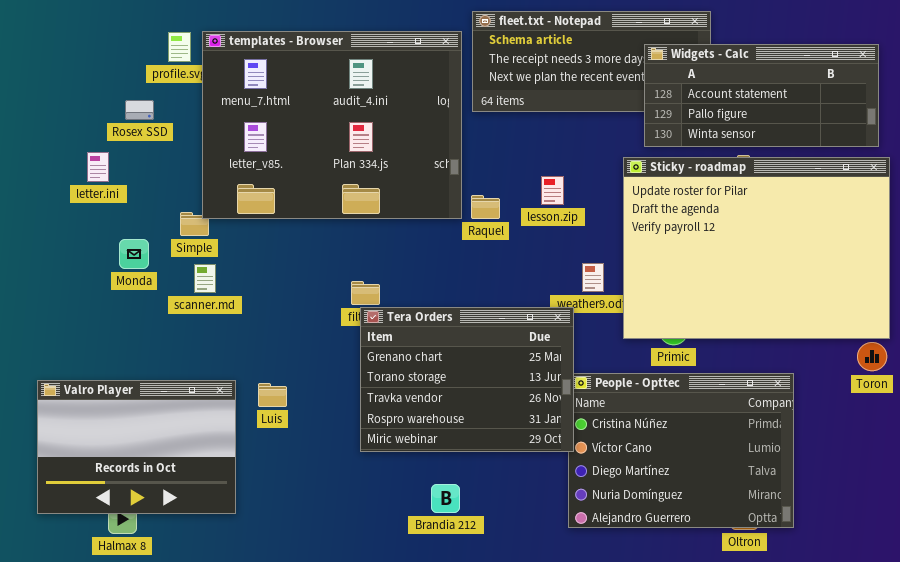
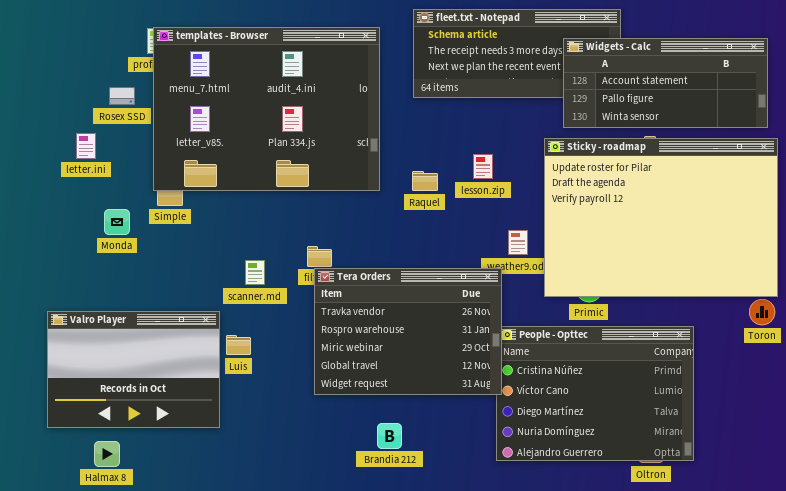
templates - Browser: [202,31,462,219] -> [153,27,380,191], moved
scanner.md: [194,264,216,293] -> [245,260,265,285], moved
Tera Orders: [360,307,574,452] -> [314,268,502,395], scrolled down 2 rows
Valro Player: [37,380,236,514] -> [47,311,220,428], moved

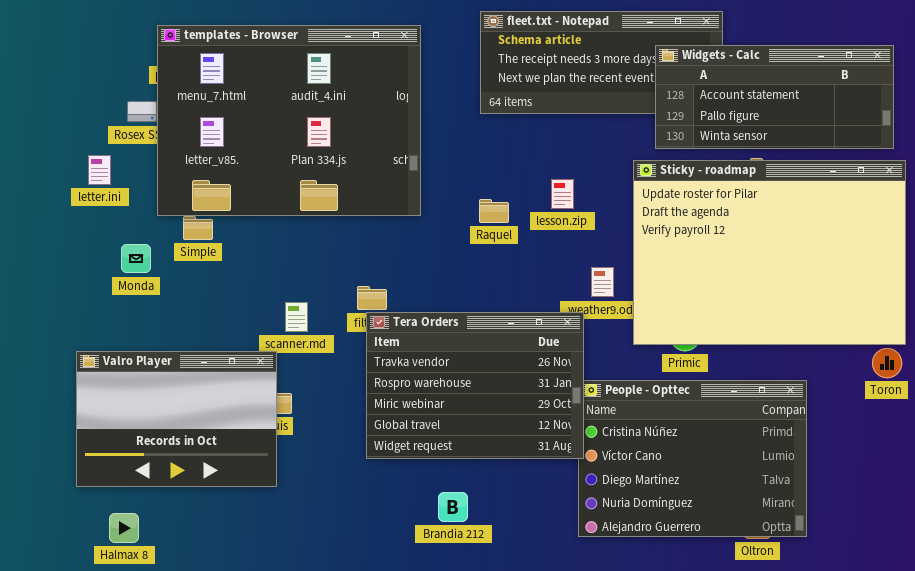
templates - Browser: [153,27,380,191] -> [157,25,421,216], moved
Valro Player: [47,311,220,428] -> [76,351,277,487], moved

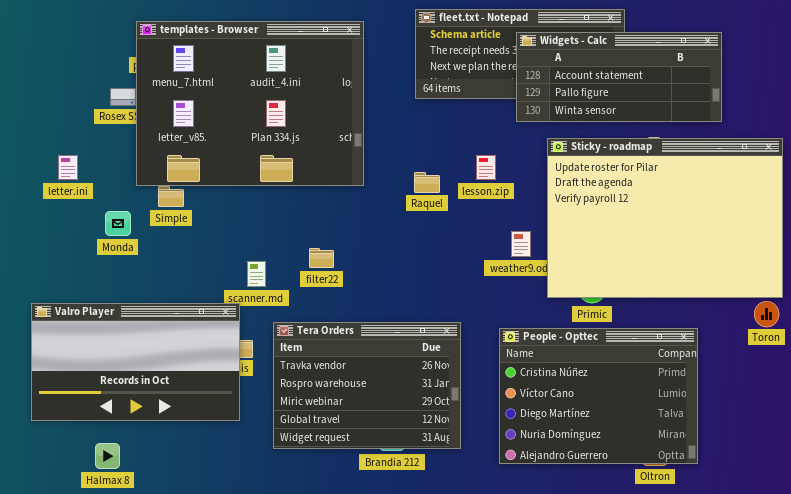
Widgets - Calc: [655,45,894,149] -> [516,32,722,122], moved
letter.ini: [88,155,111,185] -> [58,155,78,180], moved
Tera Orders: [366,312,584,459] -> [273,322,461,449], moved
Valro Player: [76,351,277,487] -> [31,303,240,421], resized

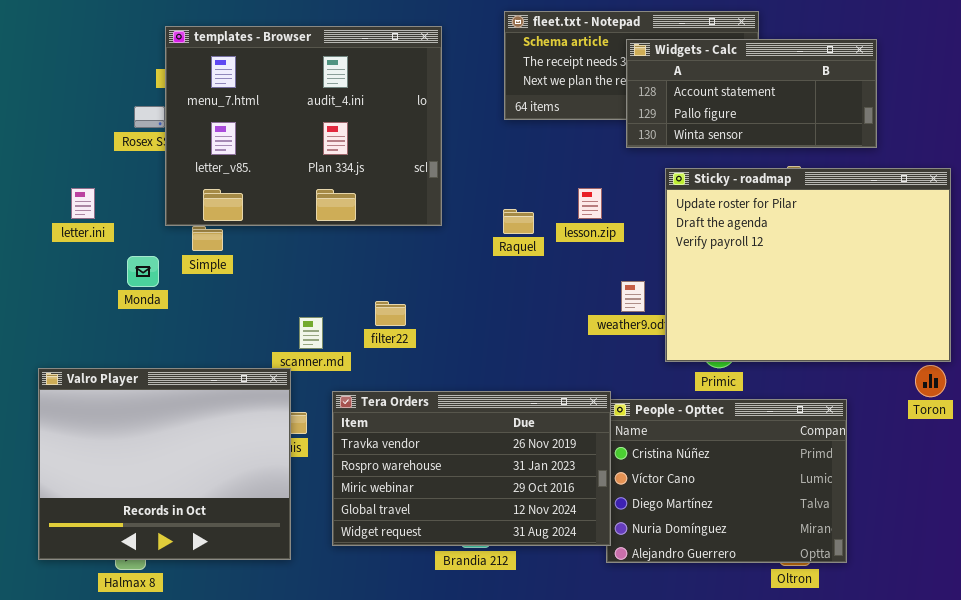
Valro Player: [31,303,240,421] -> [38,368,291,560], resized
Tera Orders: [273,322,461,449] -> [332,391,611,546], resized

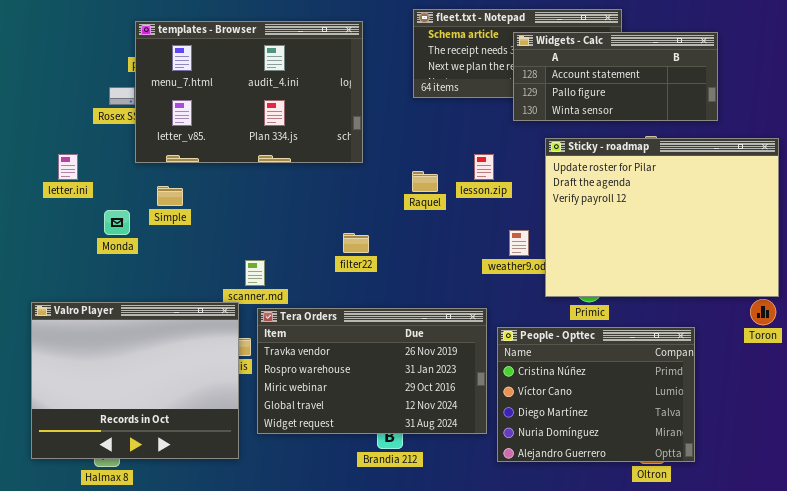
templates - Browser: [165,26,442,226] -> [135,21,363,163], resized
filter22: [375,301,406,326] -> [343,233,369,253], moved
Tera Orders: [332,391,611,546] -> [257,308,487,434], moved

